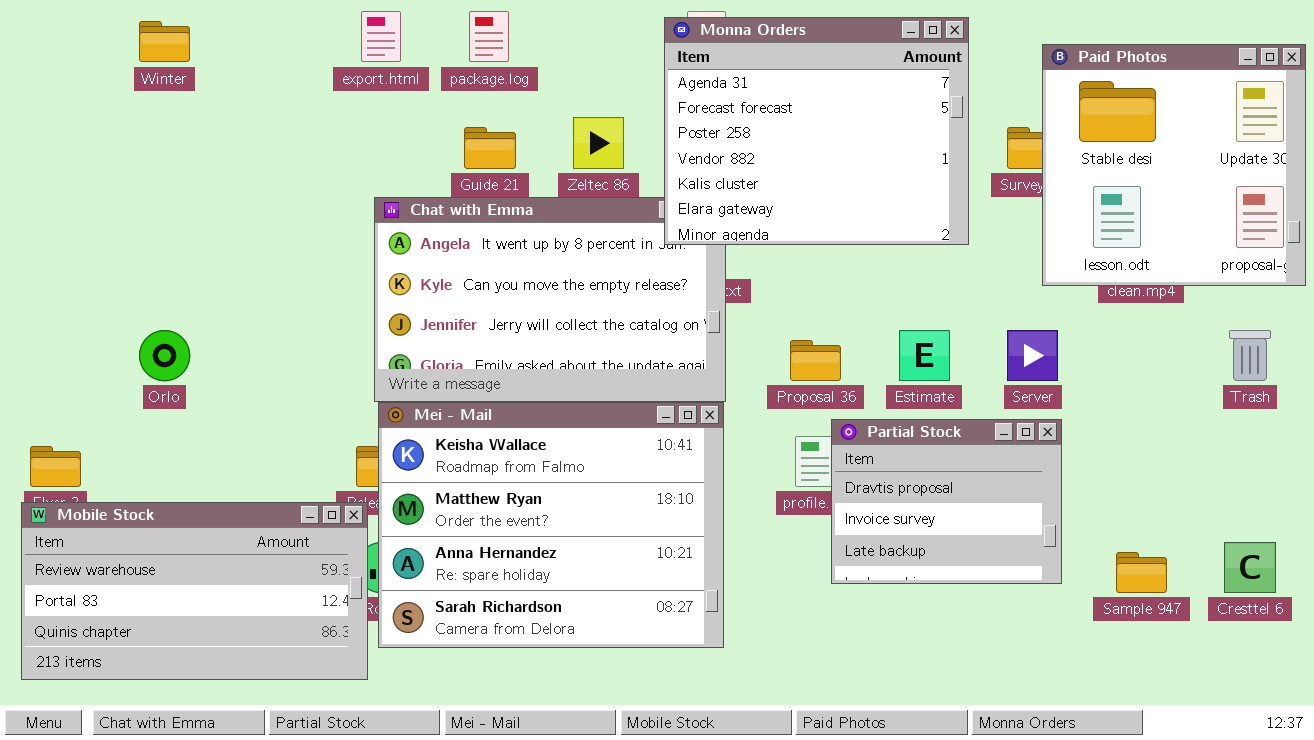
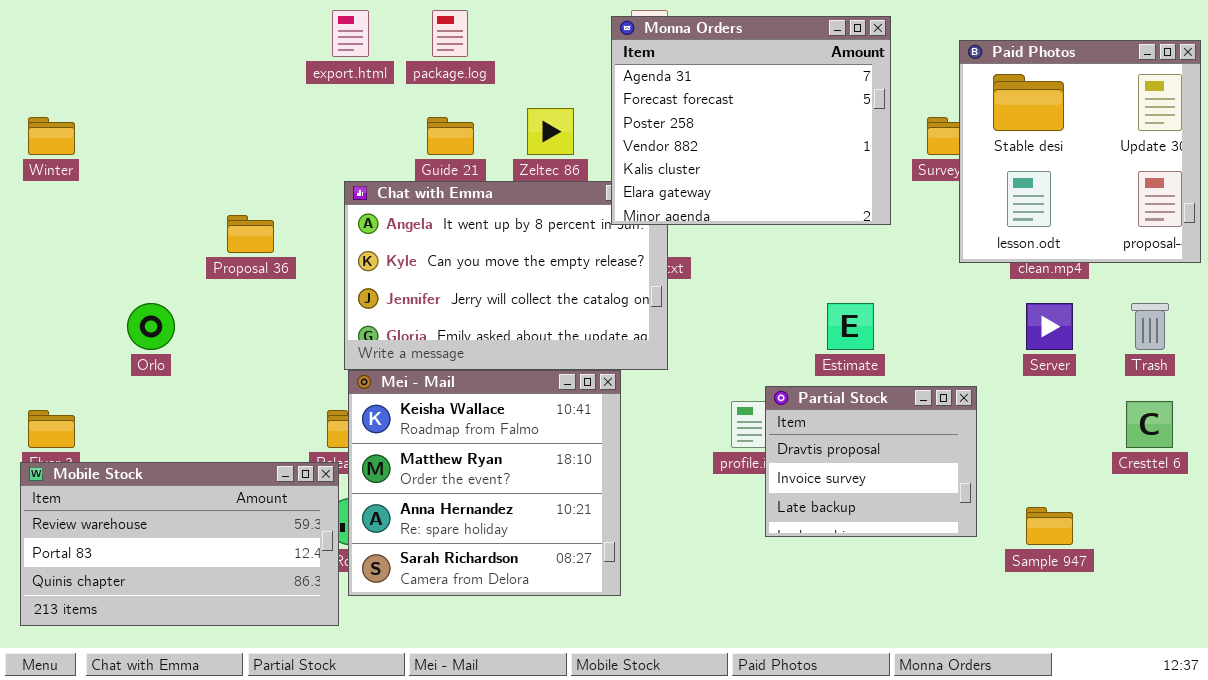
Winter: [139,21,190,62] -> [28,117,75,155], moved
Server: [1007,330,1058,381] -> [1026,303,1073,350], moved
Proposal 36: [790,340,841,381] -> [227,215,274,253], moved
Mei - Mail: [378,402,724,648] -> [348,370,621,596], resized
Cresttel 6: [1224,542,1276,593] -> [1126,401,1173,448], moved

